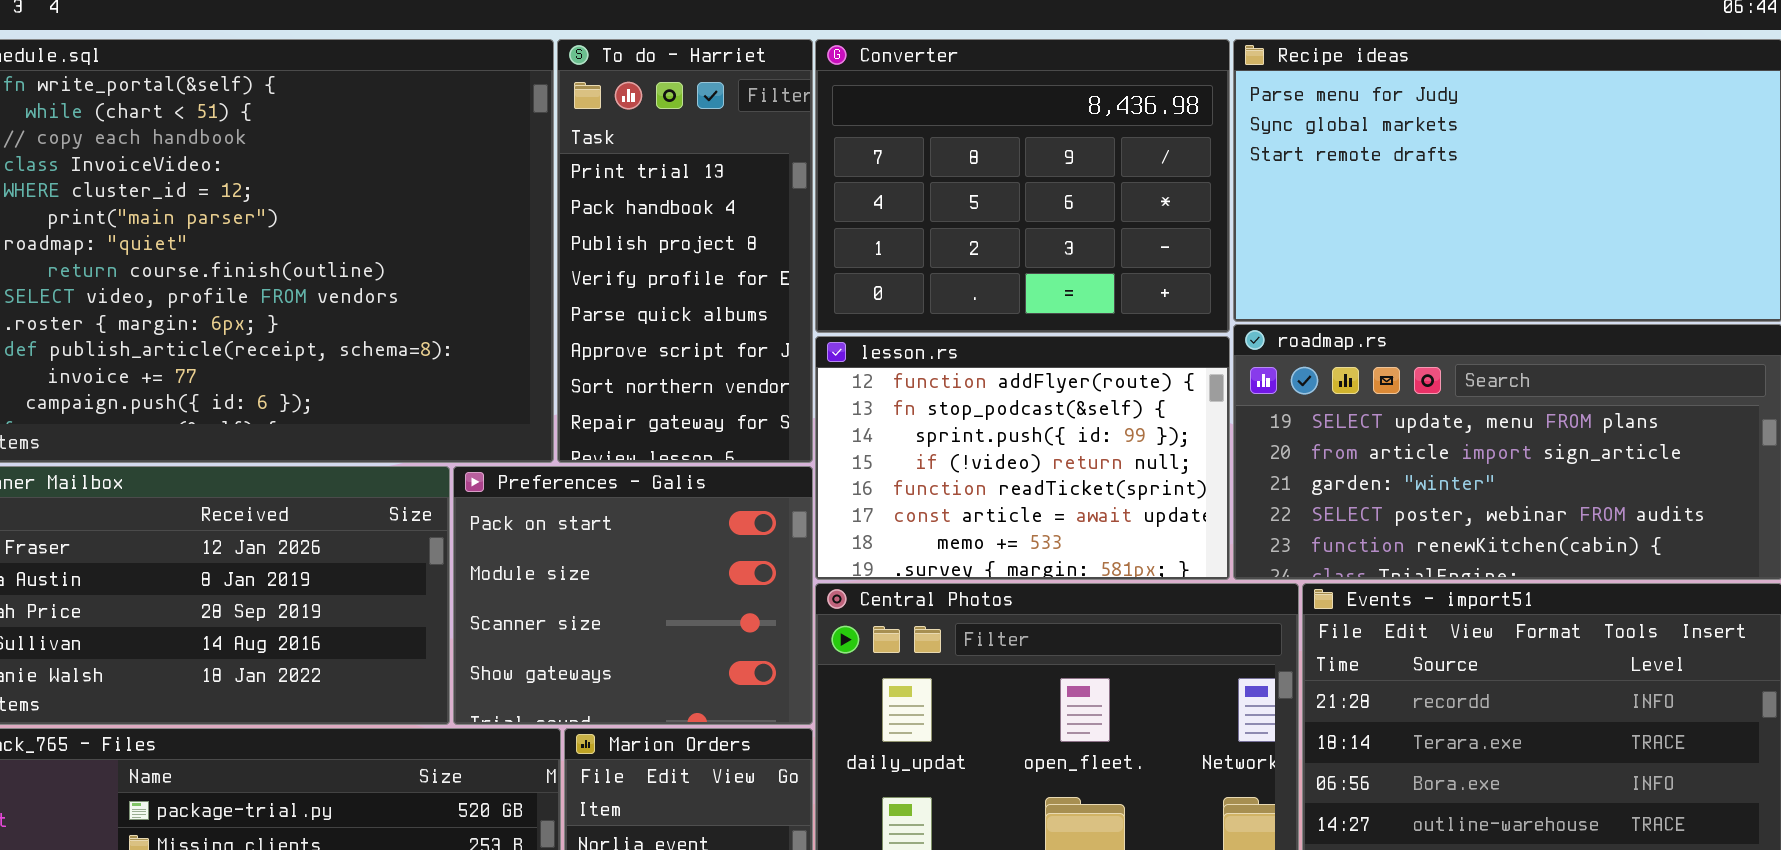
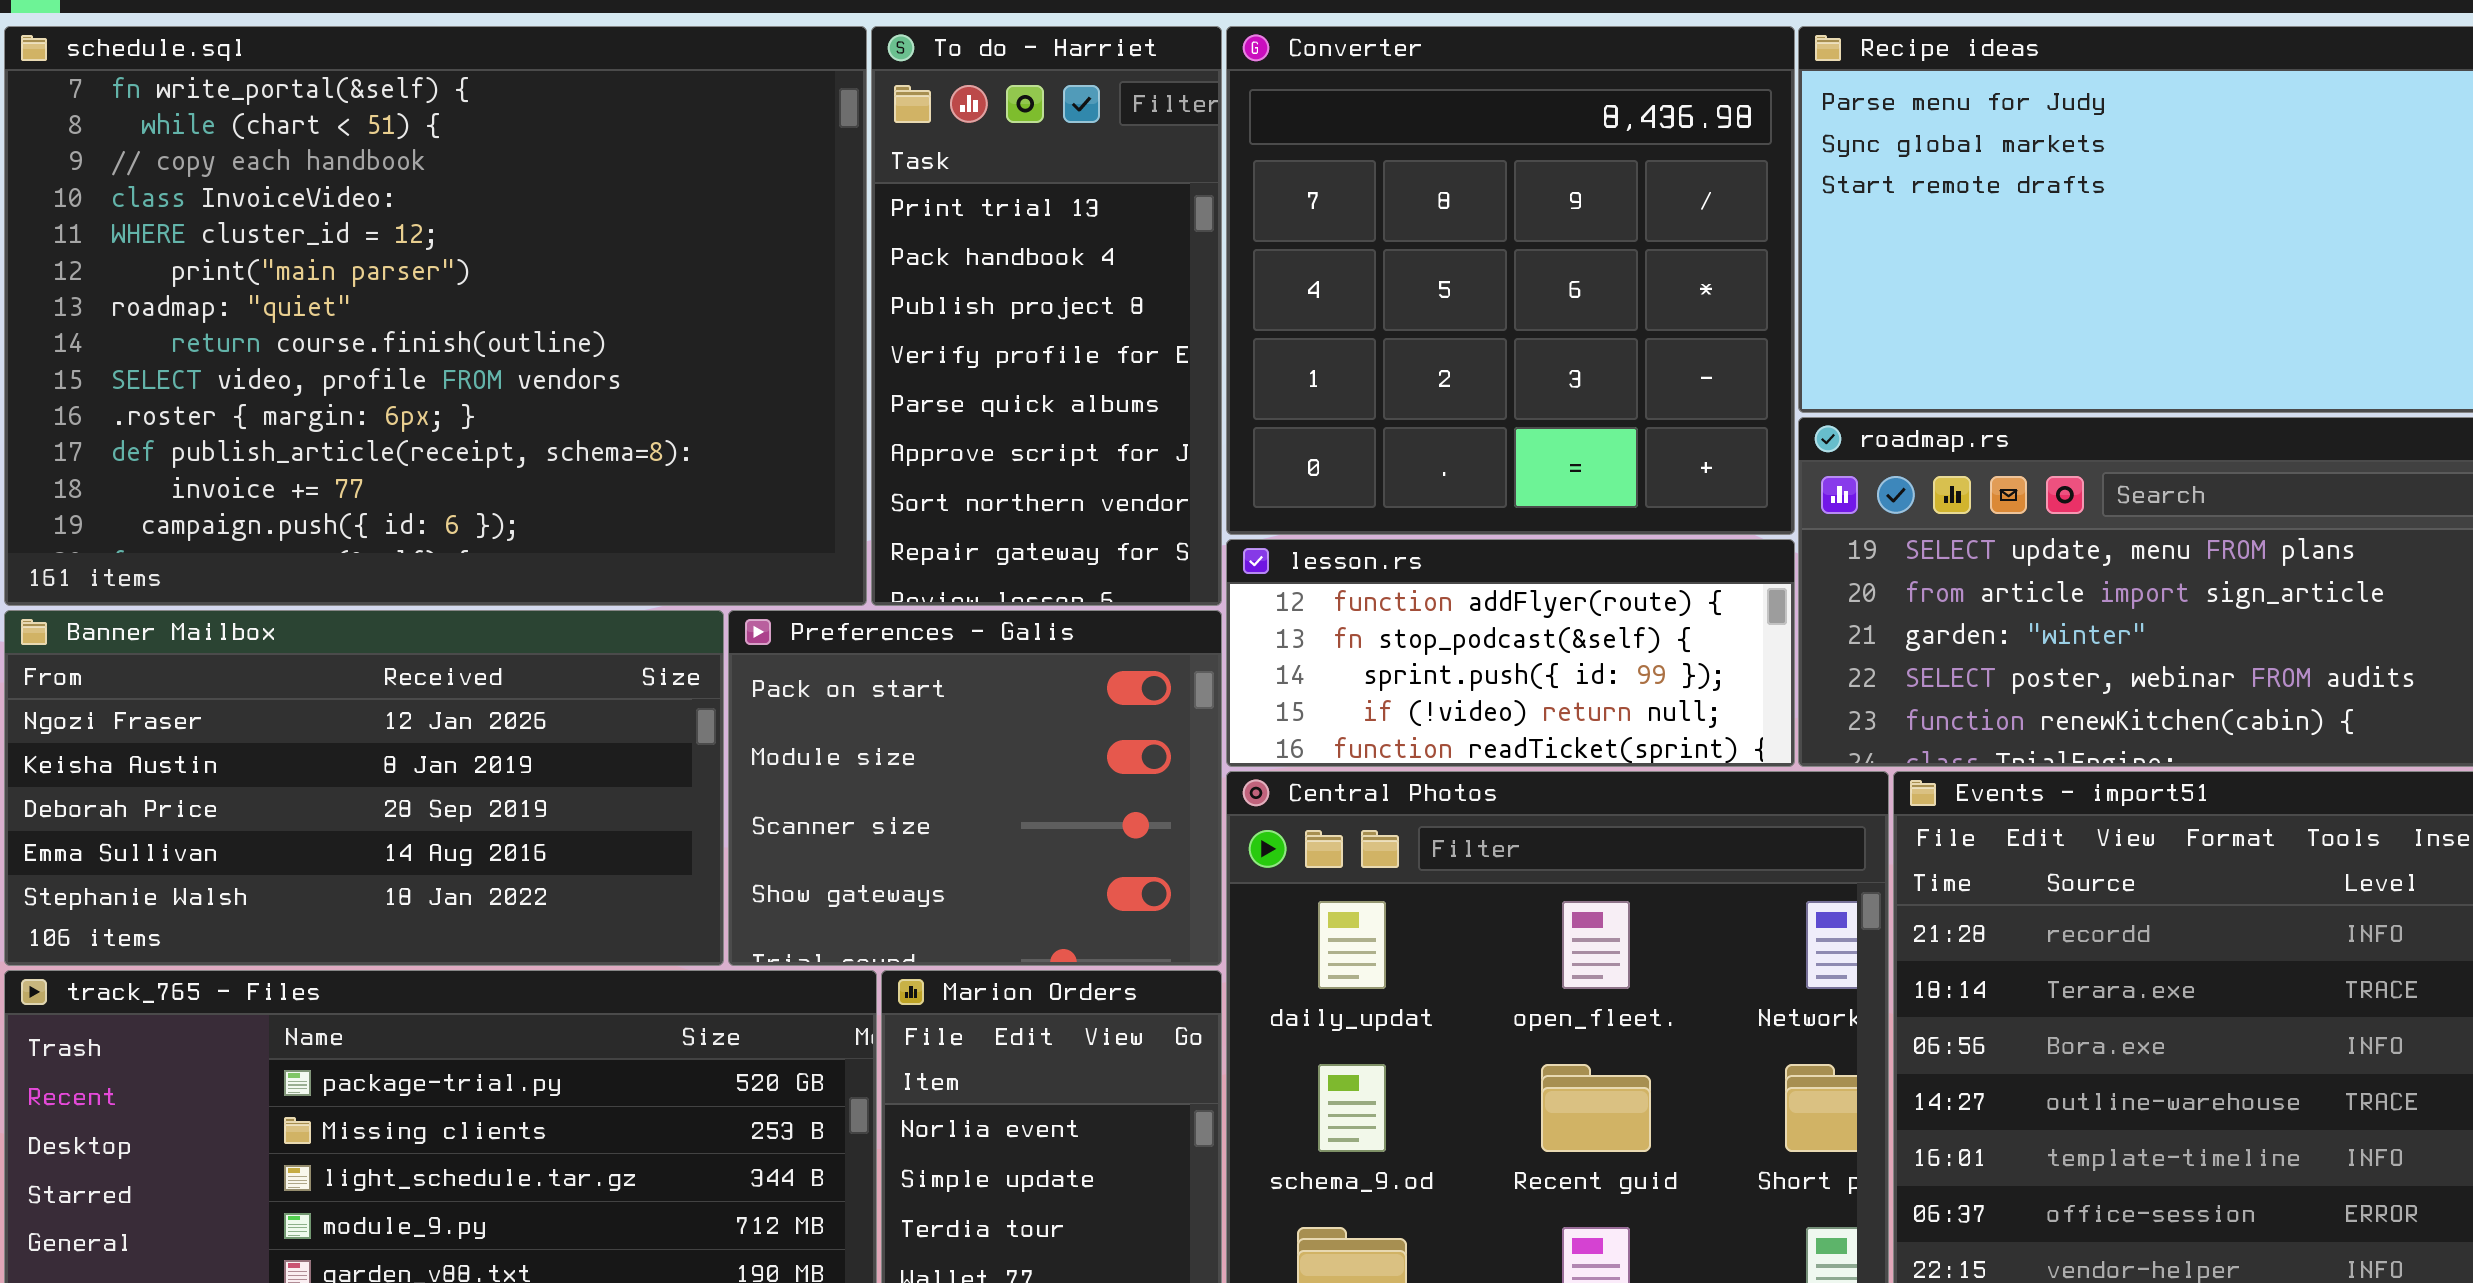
Converter: [815,39,1230,333] -> [1226,26,1795,535], resized
lesson.rs: [815,336,1230,580] -> [1226,539,1795,767], resized

